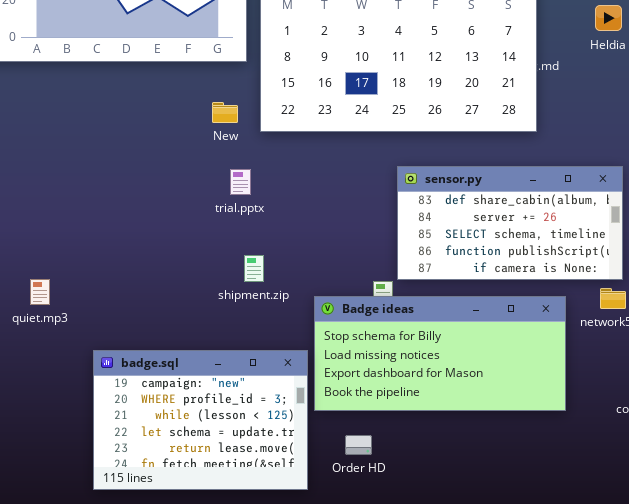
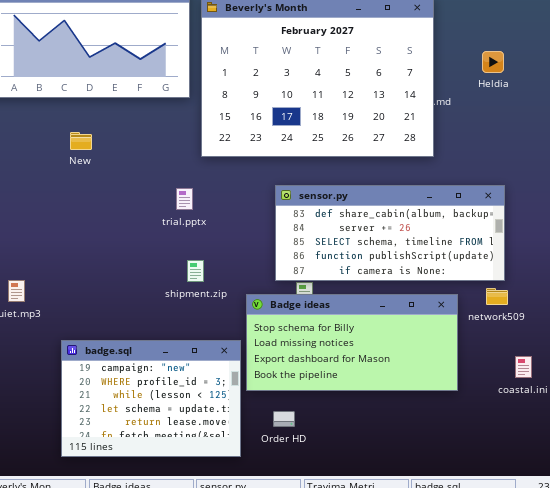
New: [212,102,238,123] -> [70,132,92,150], moved
sensor.py: [397,166,623,280] -> [275,185,505,281], resized

